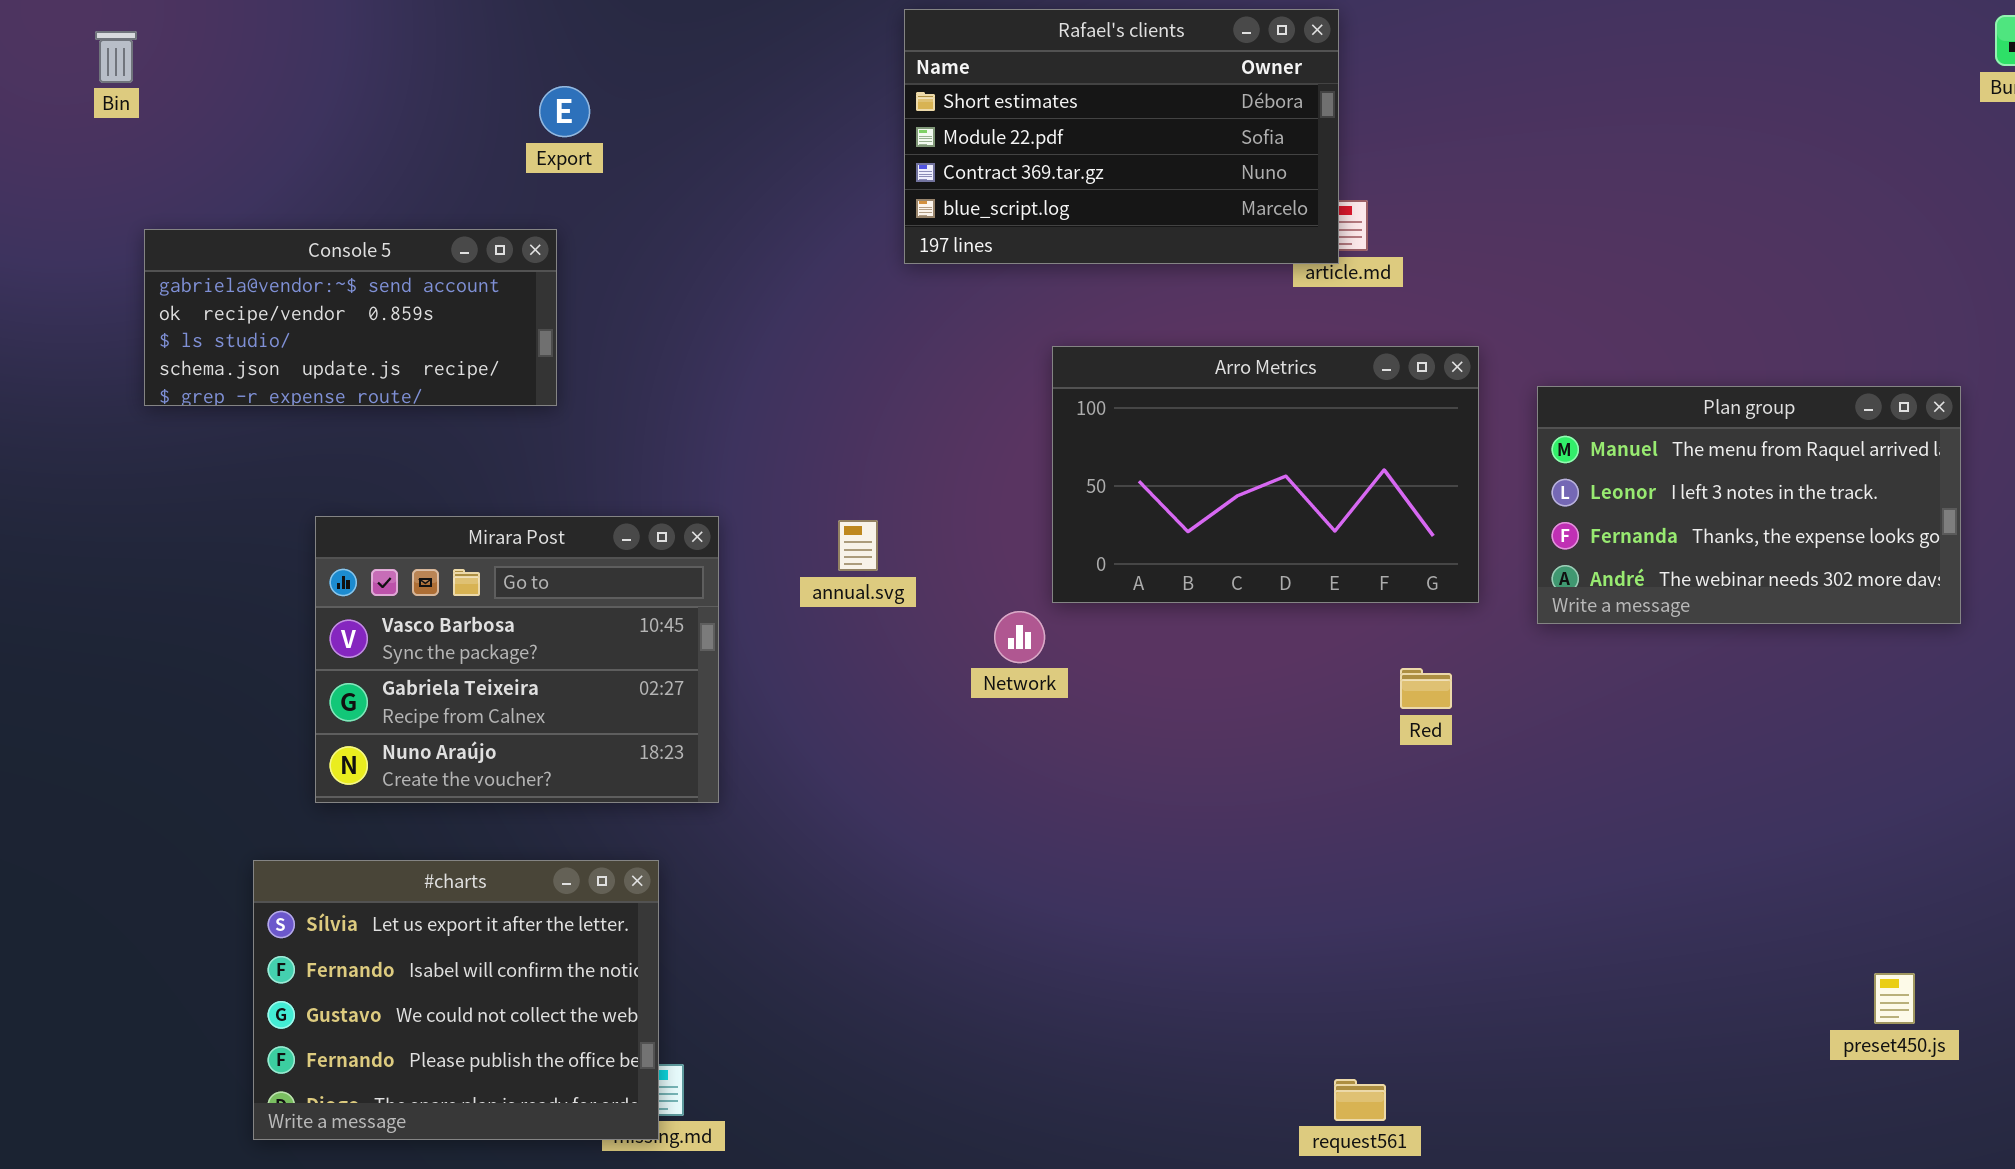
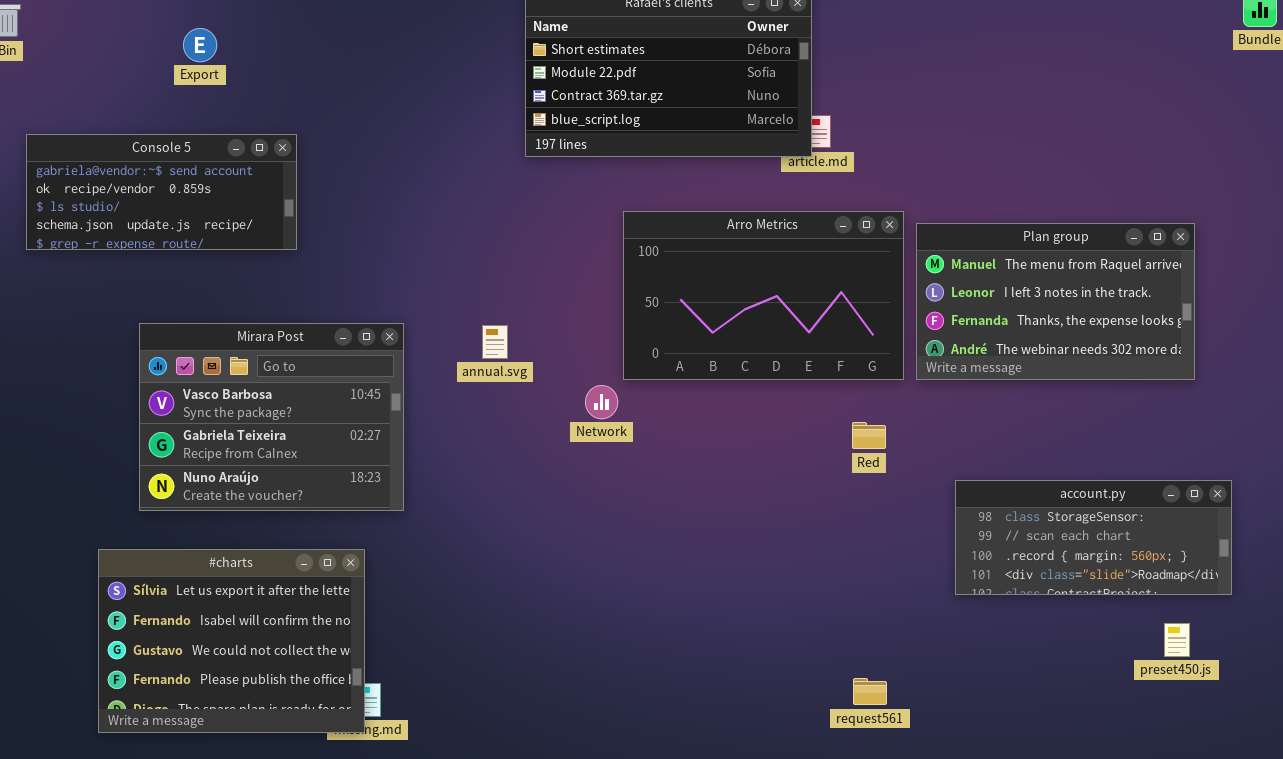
Export: [539,86,590,137] -> [183,28,217,62], moved
Plan group: [1537,386,1961,624] -> [916,223,1195,380], moved
account.py: none -> [955,480,1232,595], opened
request561: [1334,1079,1386,1121] -> [853,678,887,705], moved

